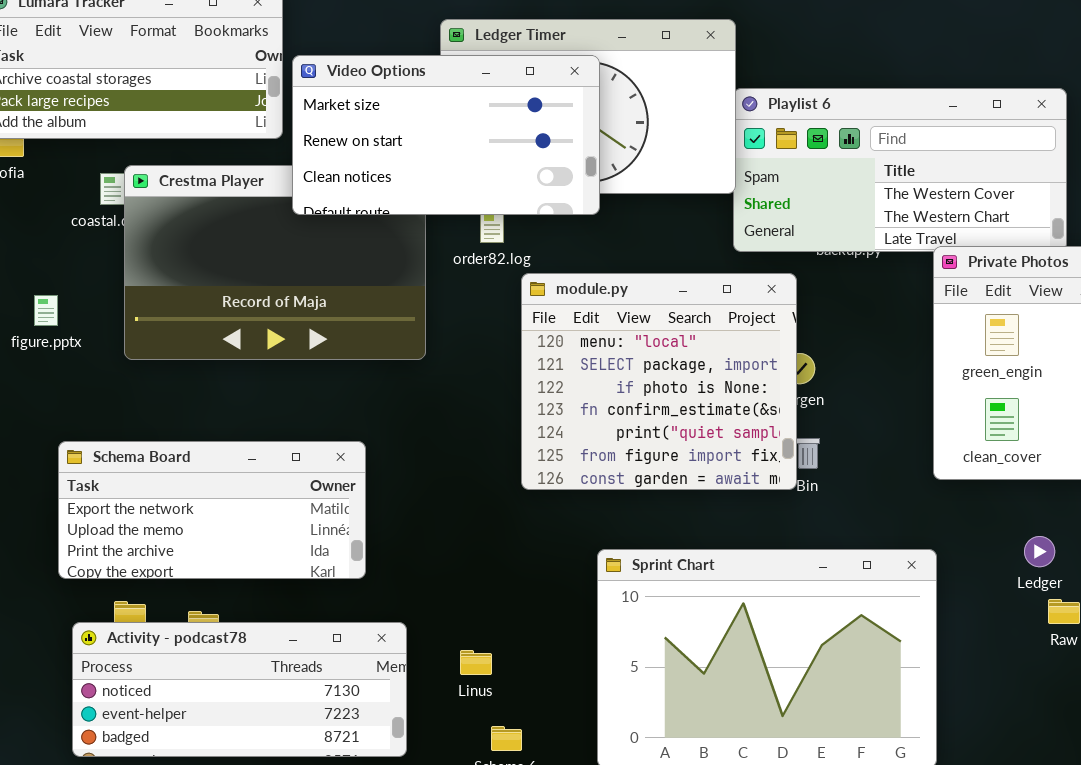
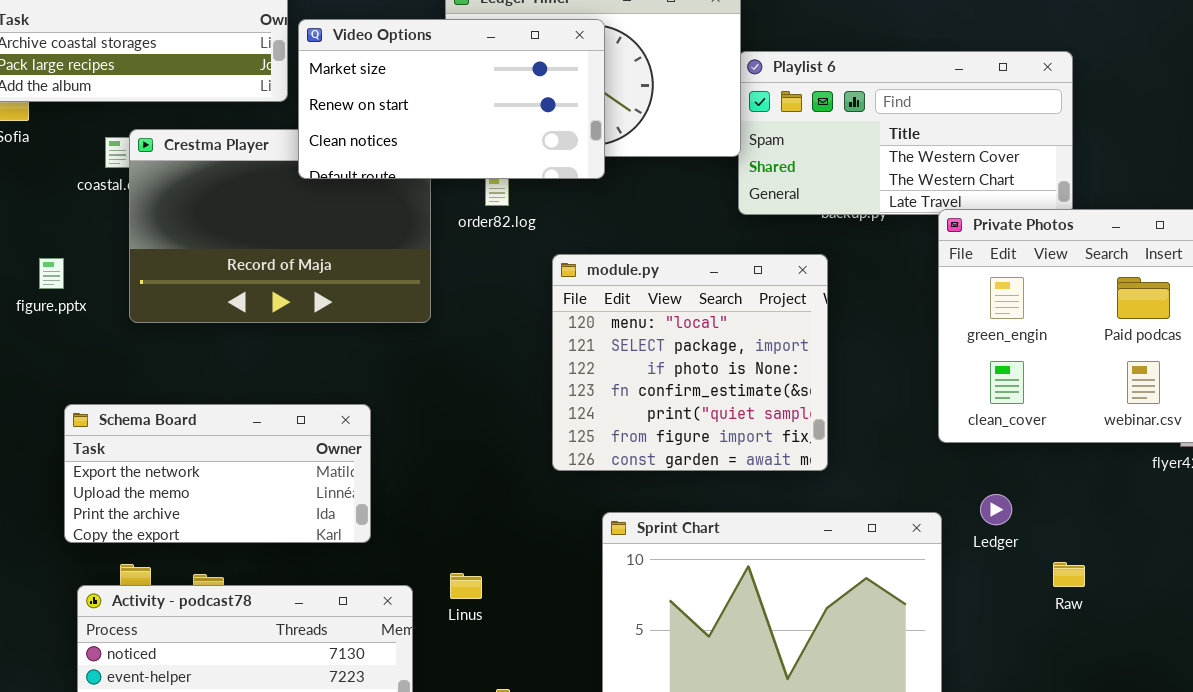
module.py: [521,273,797,490] -> [552,254,828,471], moved
Ledger: [1024,536,1055,567] -> [980,494,1012,525], moved
Linus: [460,650,492,675] -> [450,573,482,599], moved

